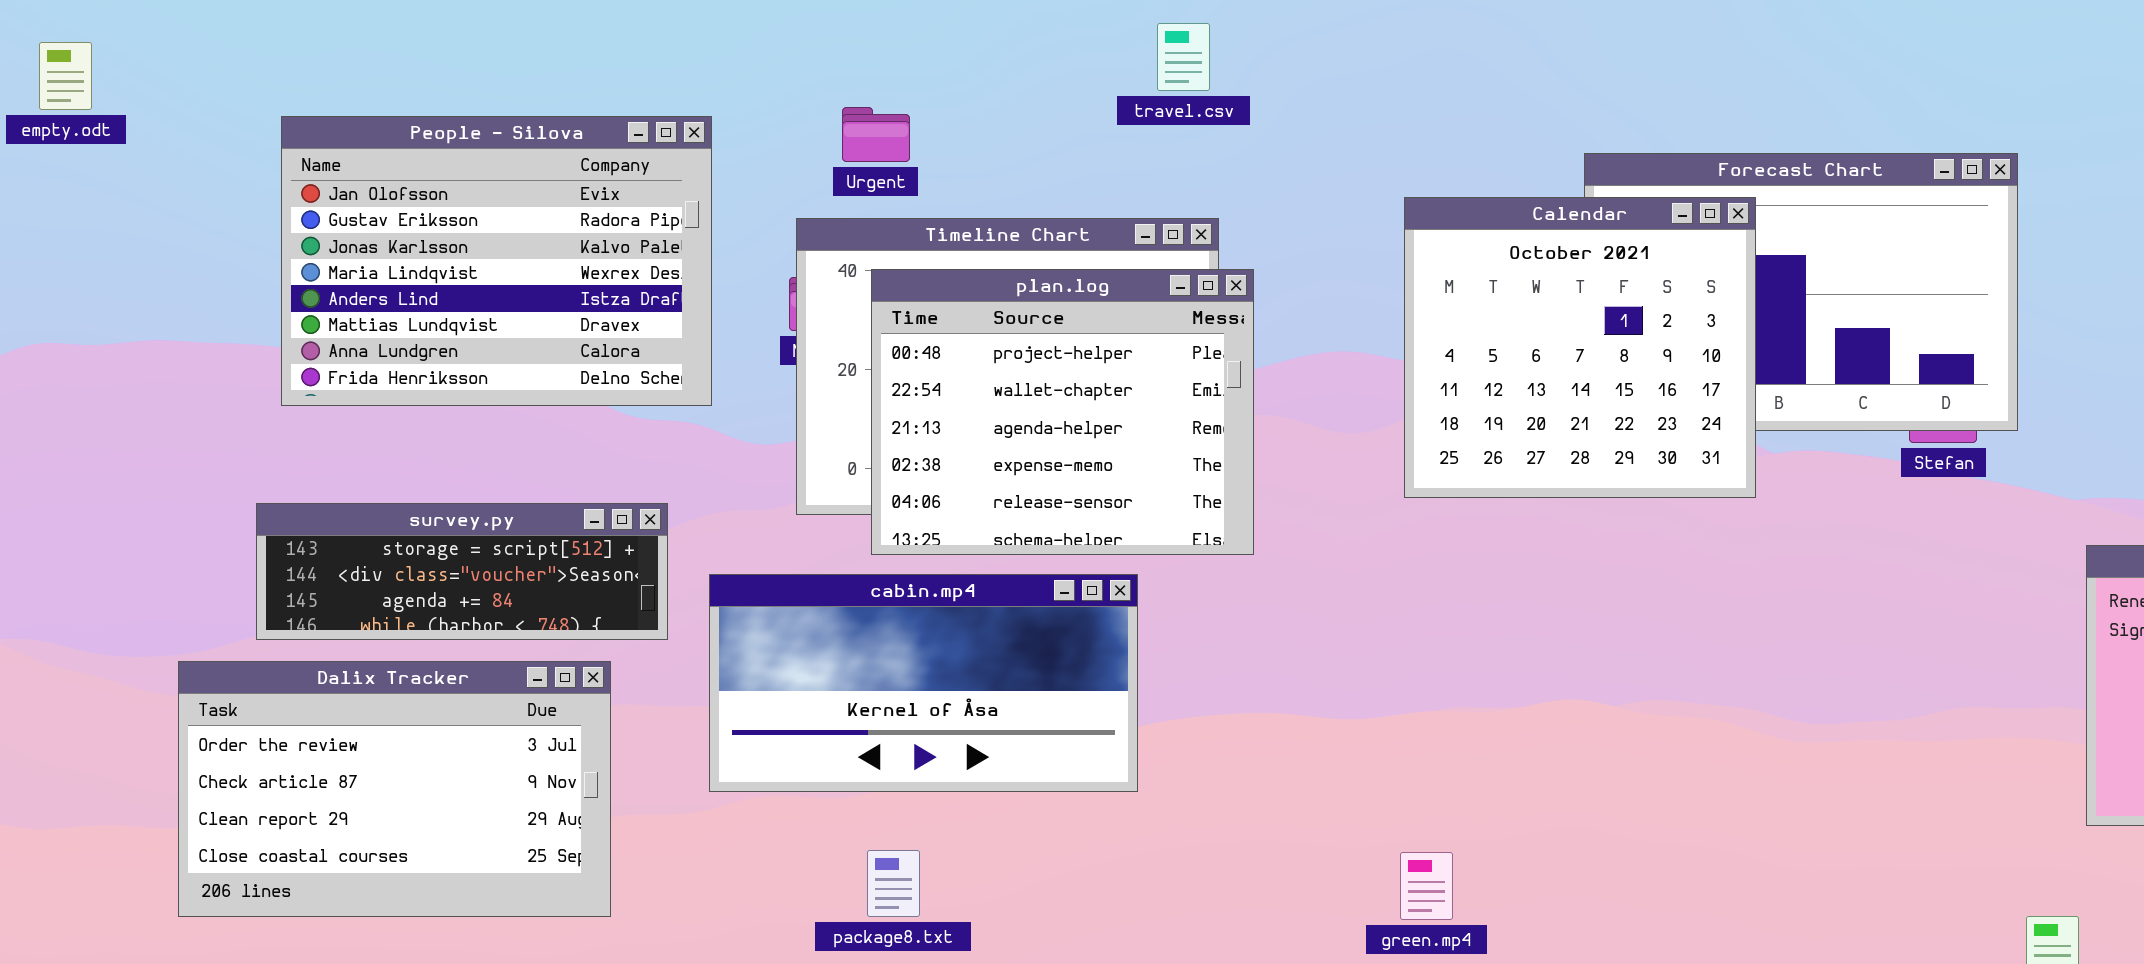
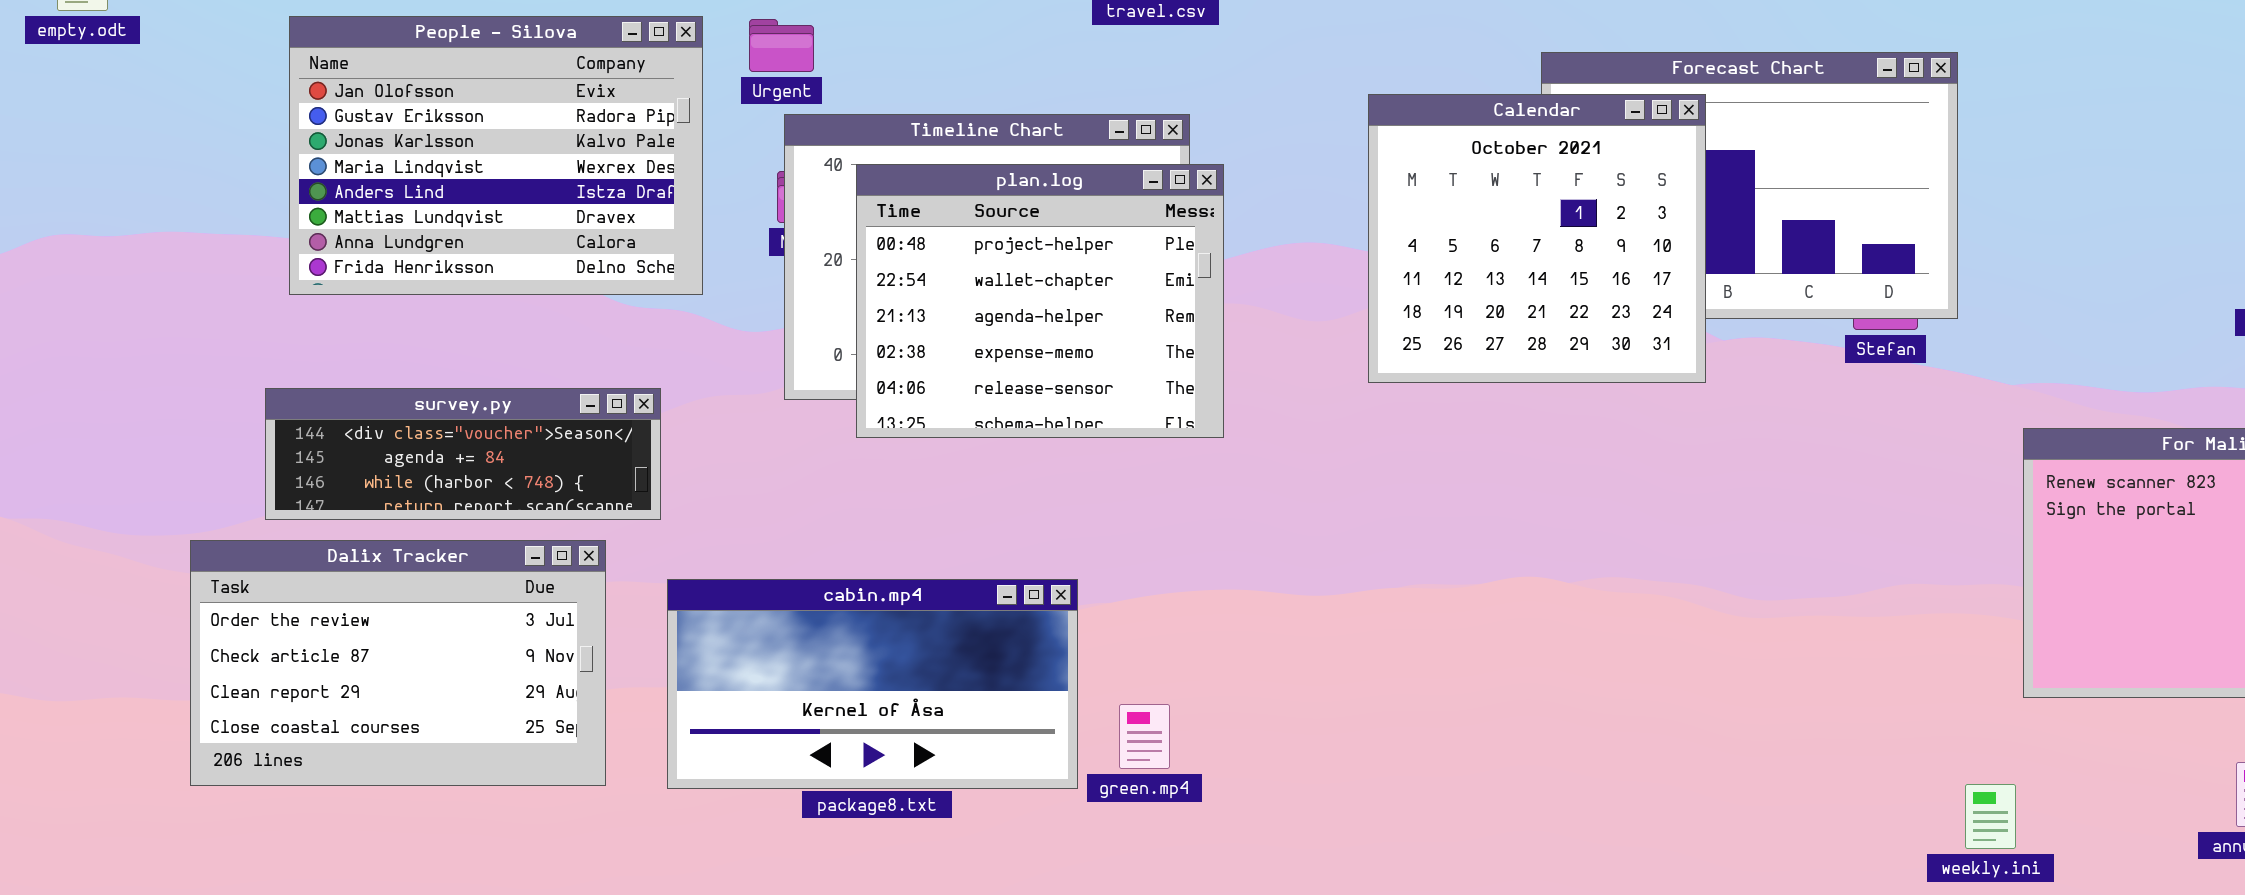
Urgent: [842,107,910,162] -> [749,19,814,72], moved
survey.py: [256,503,668,640] -> [265,388,661,520], scrolled down 1 row
cabin.mp4: [709,574,1138,792] -> [667,579,1078,789], moved
green.mp4: [1400,852,1453,920] -> [1119,704,1170,769], moved

